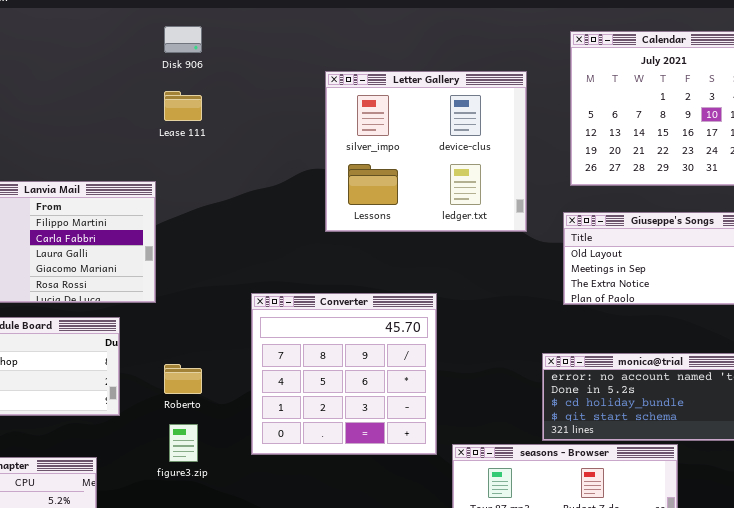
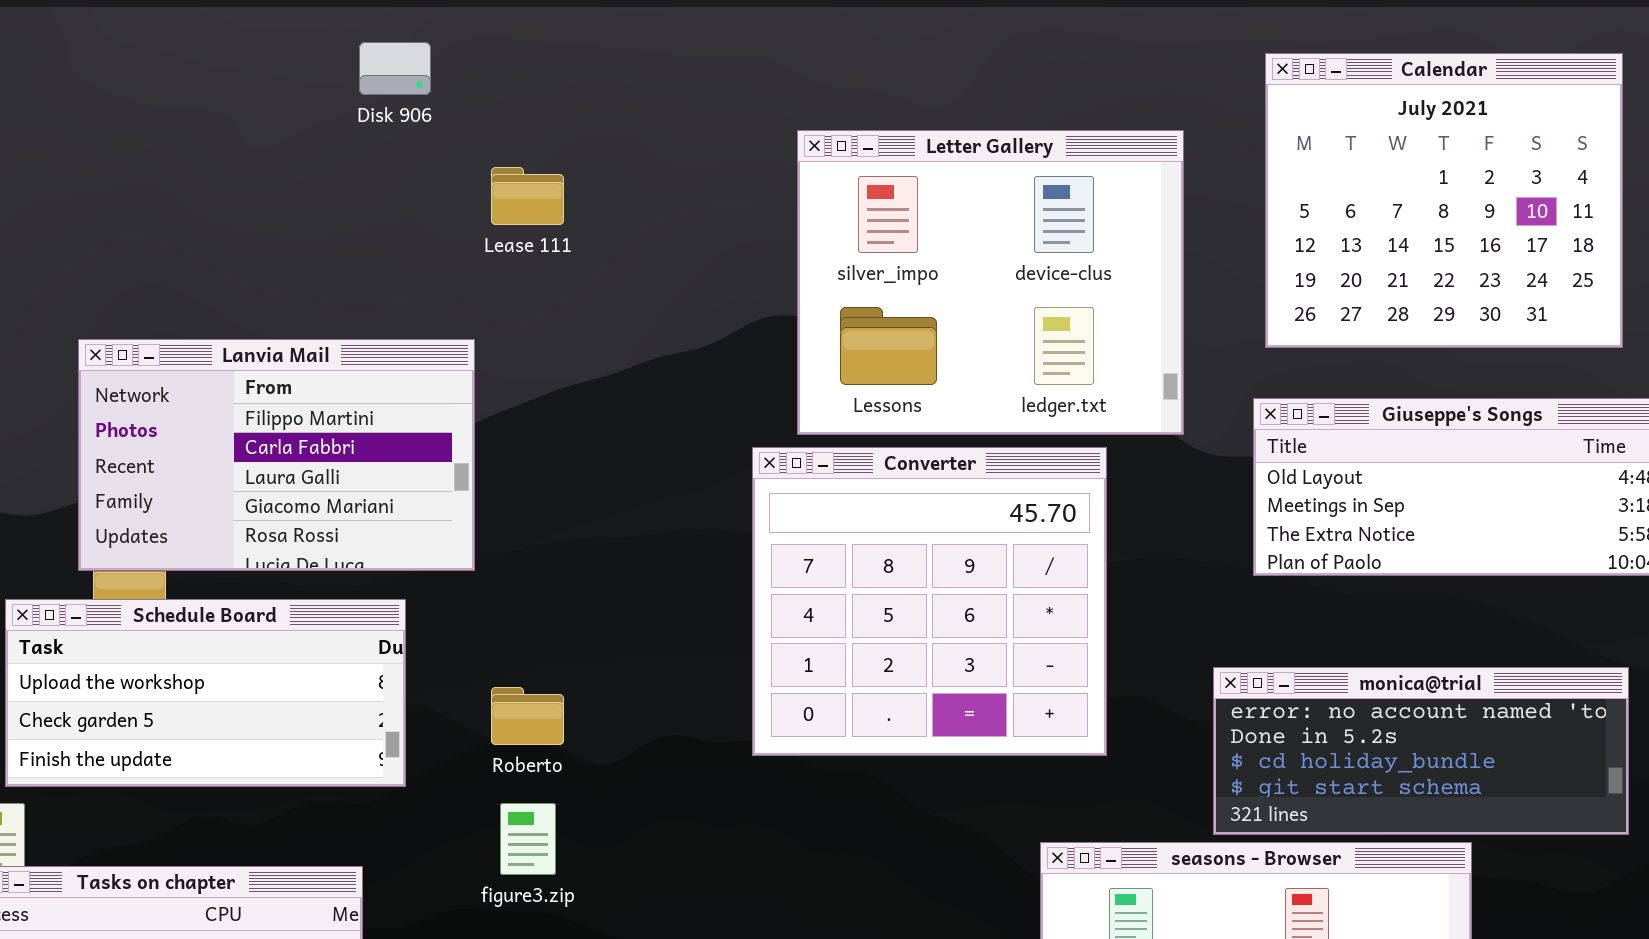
Disk 906: [164,26,202,53] -> [359,42,431,95], moved
Converter: [251,293,437,455] -> [752,447,1107,756], moved

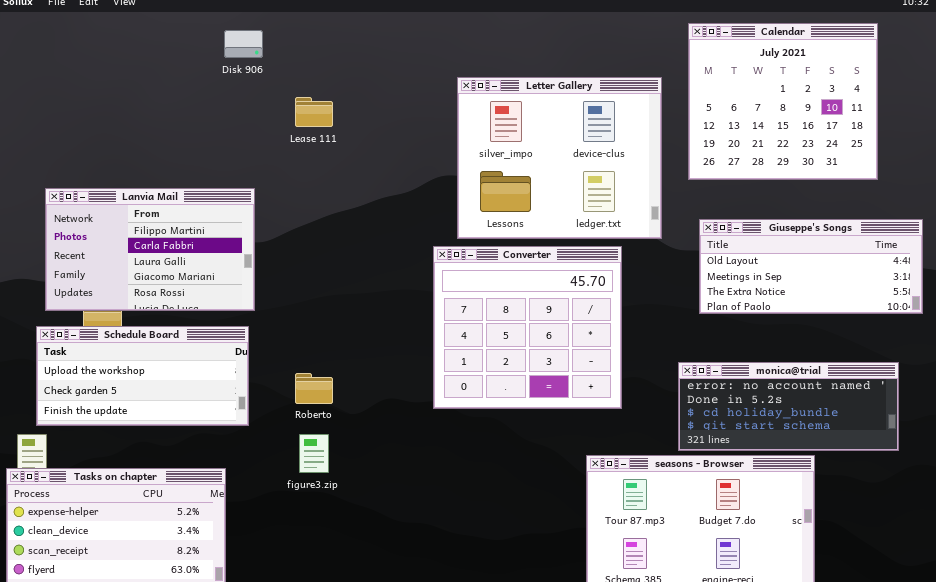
Calendar: [1265,53,1623,348] -> [688,23,878,180], moved
Lanvia Mail: [78,339,475,571] -> [45,188,255,311], moved

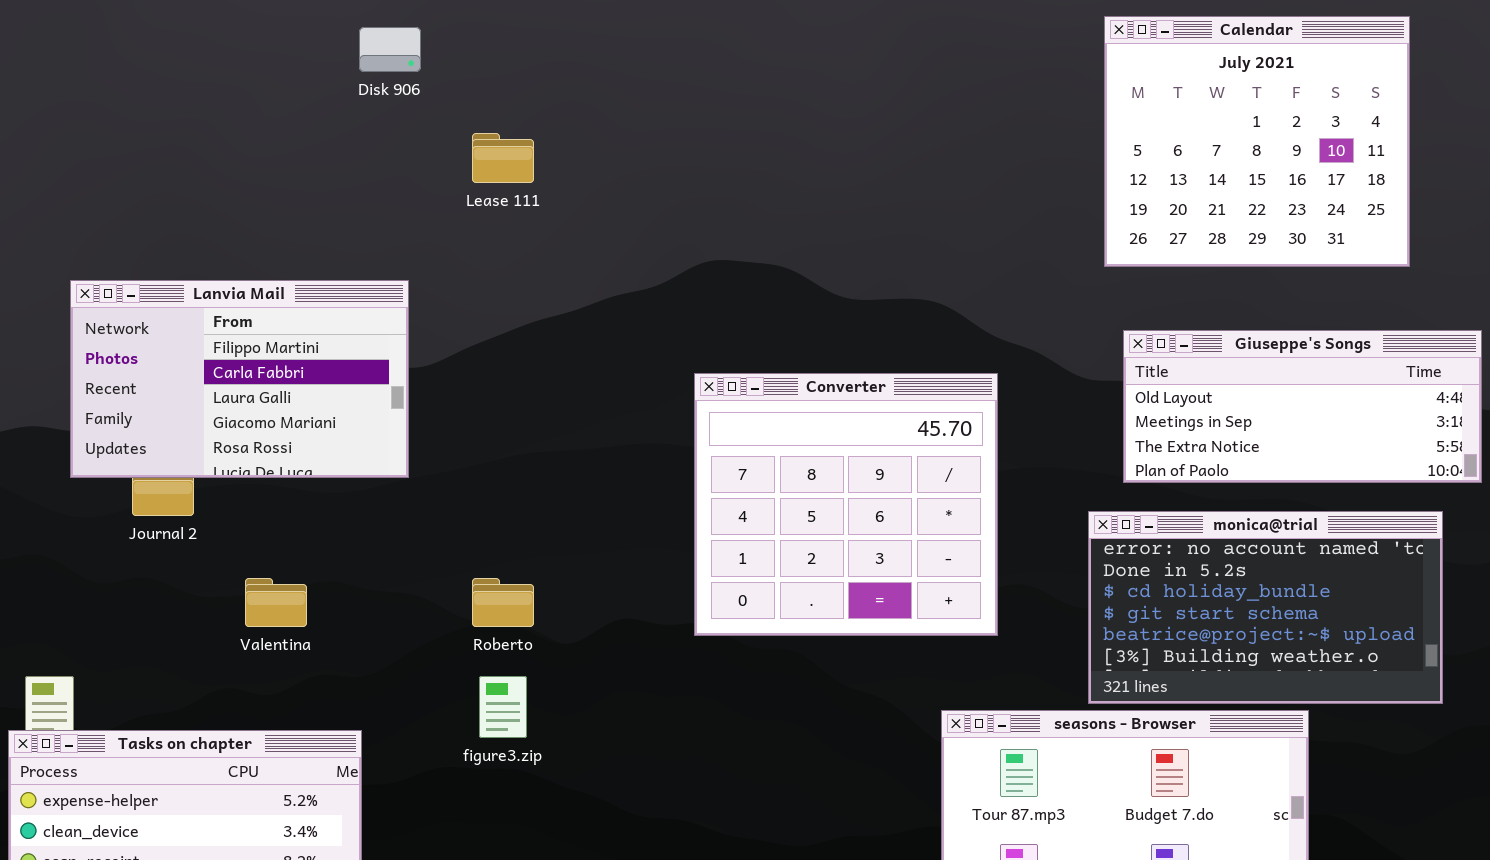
Letter Gallery: [457,77,662,239] -> none, closed
Schedule Board: [36,326,249,426] -> none, closed
monica@trial: [678,362,899,451] -> [1088,511,1443,704], resized

